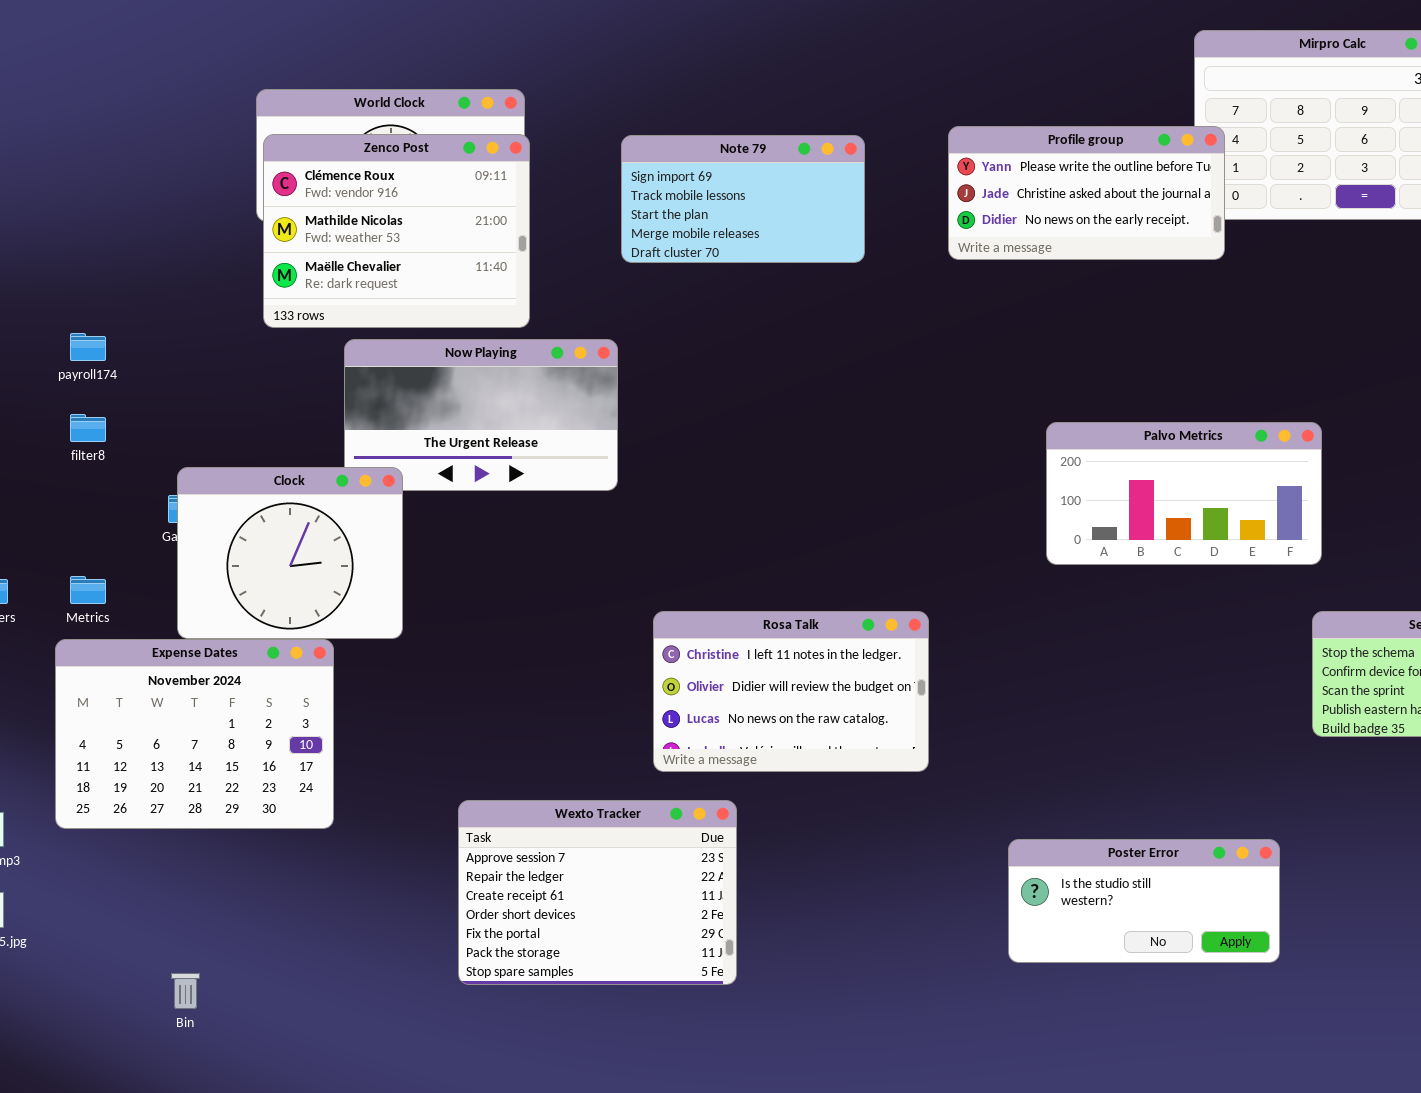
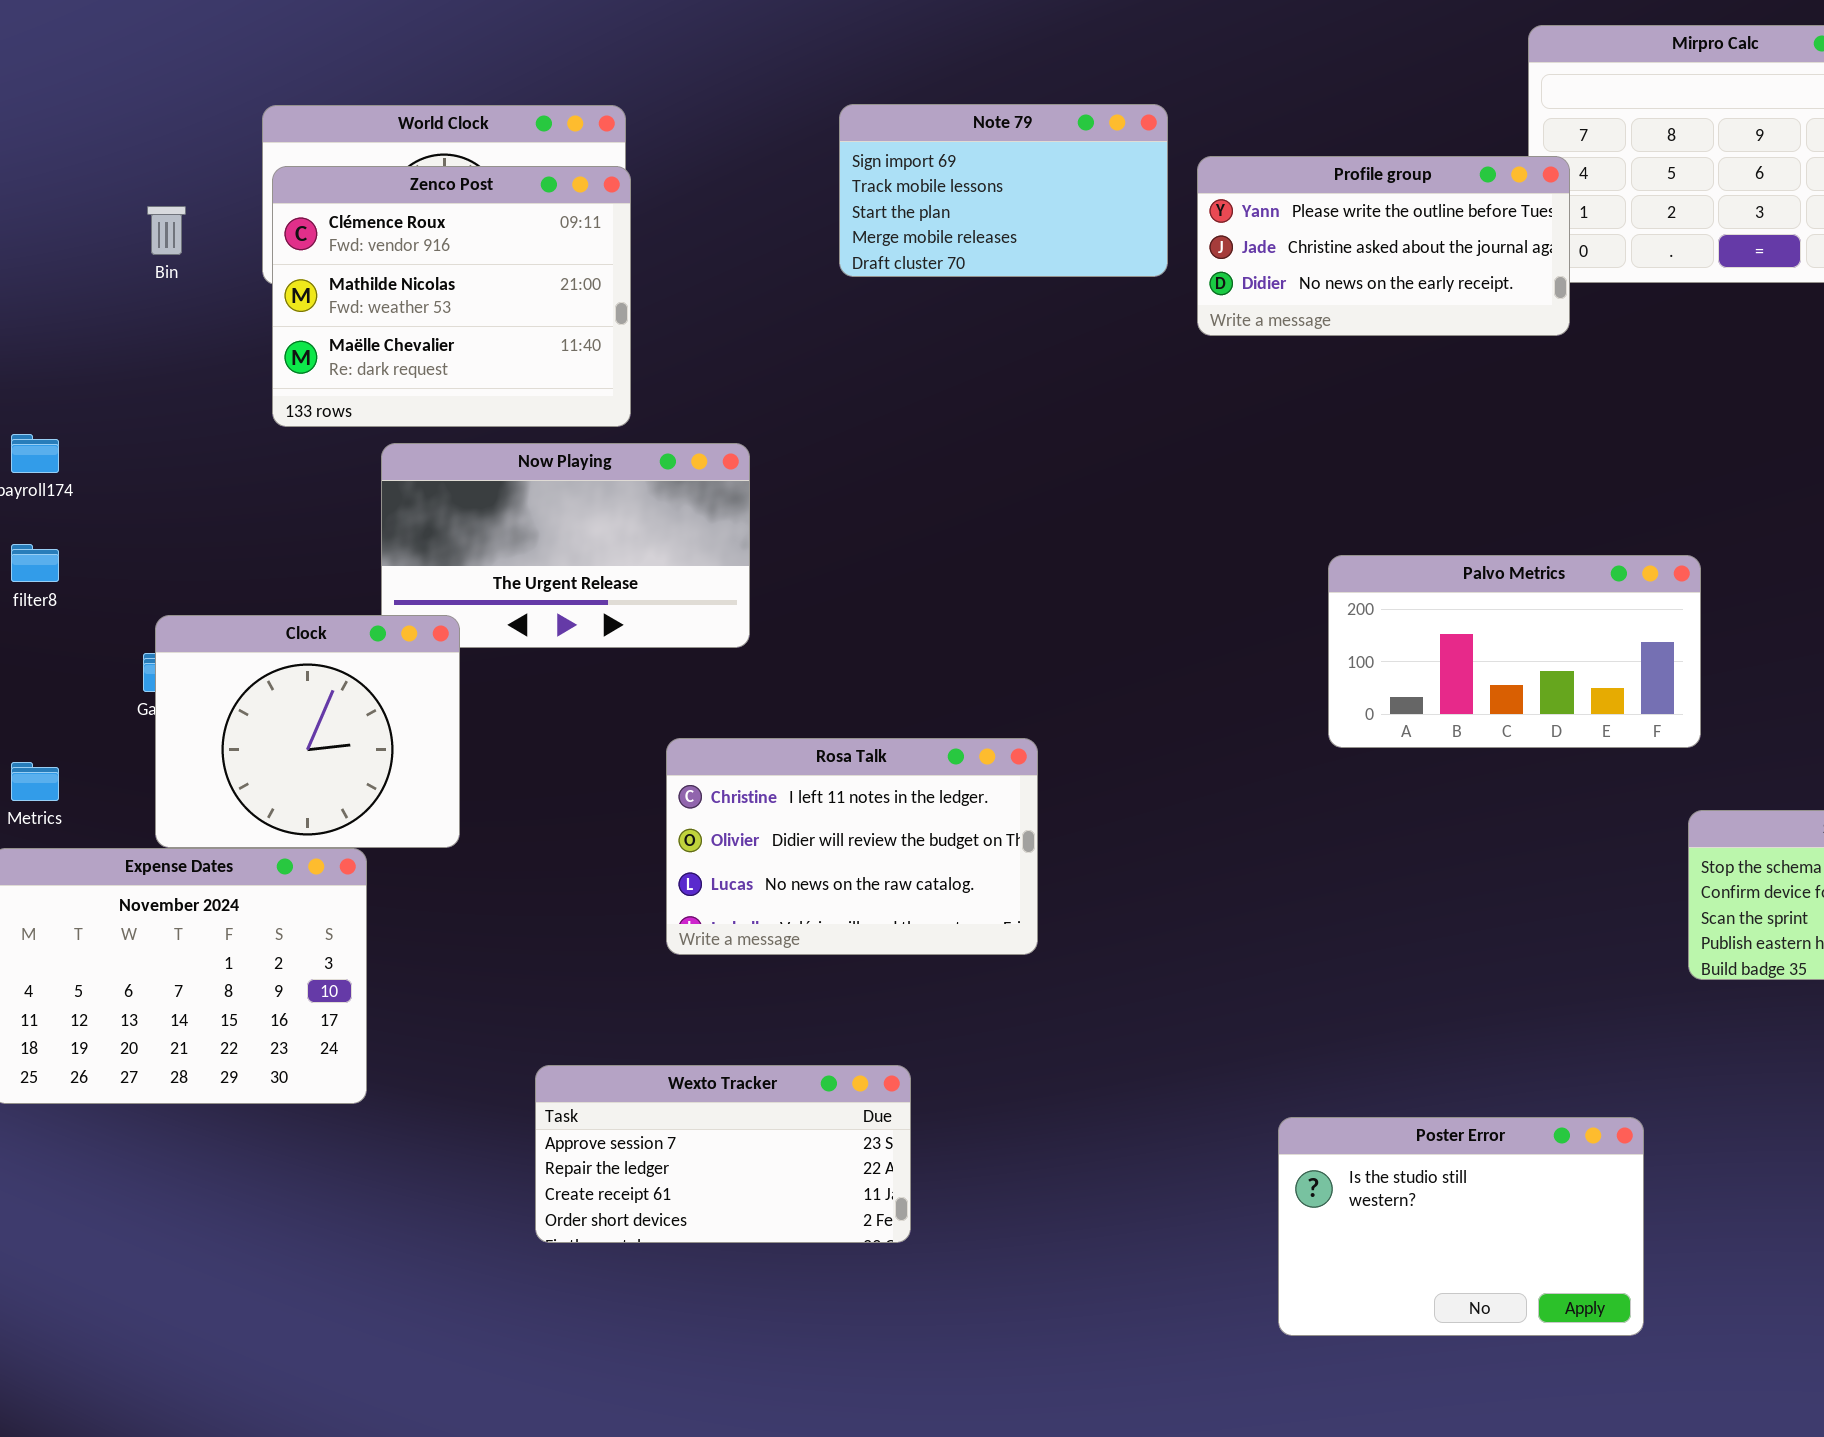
Note 79: [621,135,865,263] -> [839,104,1168,277], moved
Rosa Talk: [653,611,929,772] -> [666,738,1038,955], moved
Wexto Tracker: [458,800,737,985] -> [535,1065,911,1243], resized
Poster Error: [1008,839,1280,963] -> [1278,1117,1644,1336], resized
Bin: [171,973,200,1009] -> [147,206,186,255], moved

